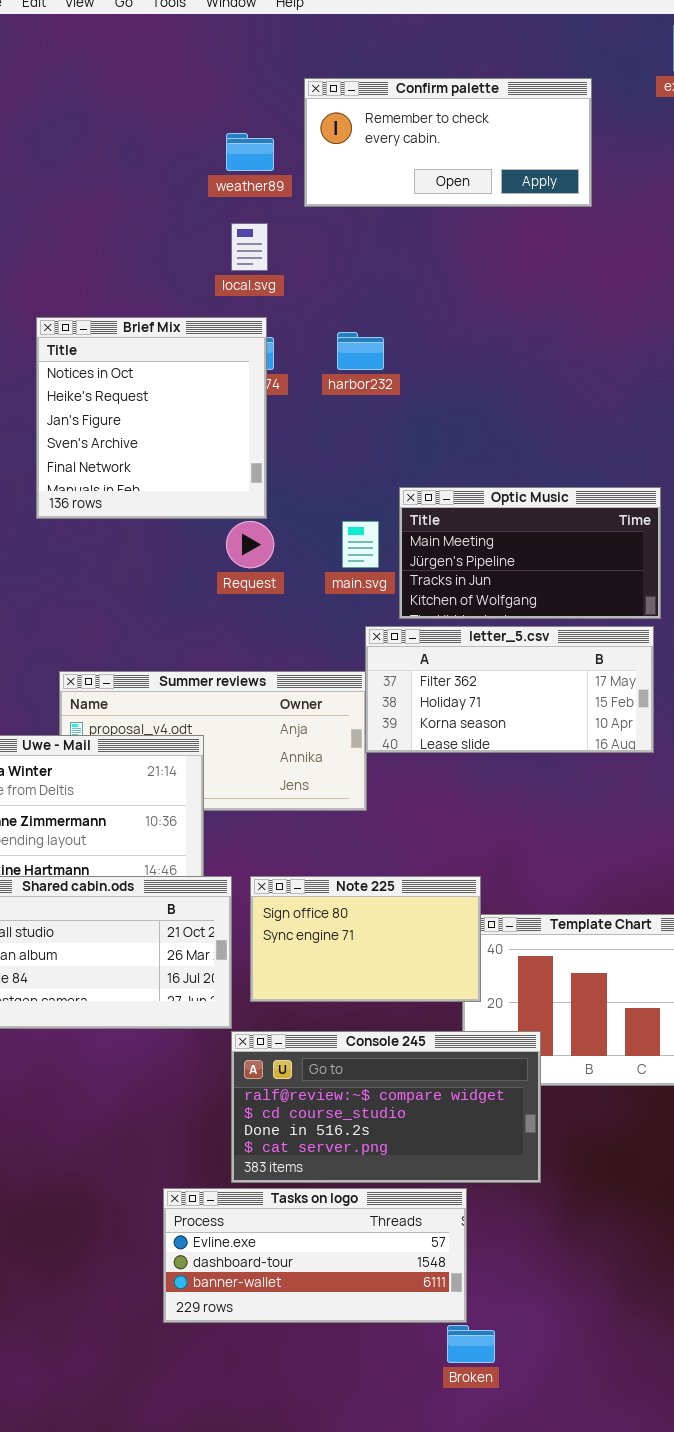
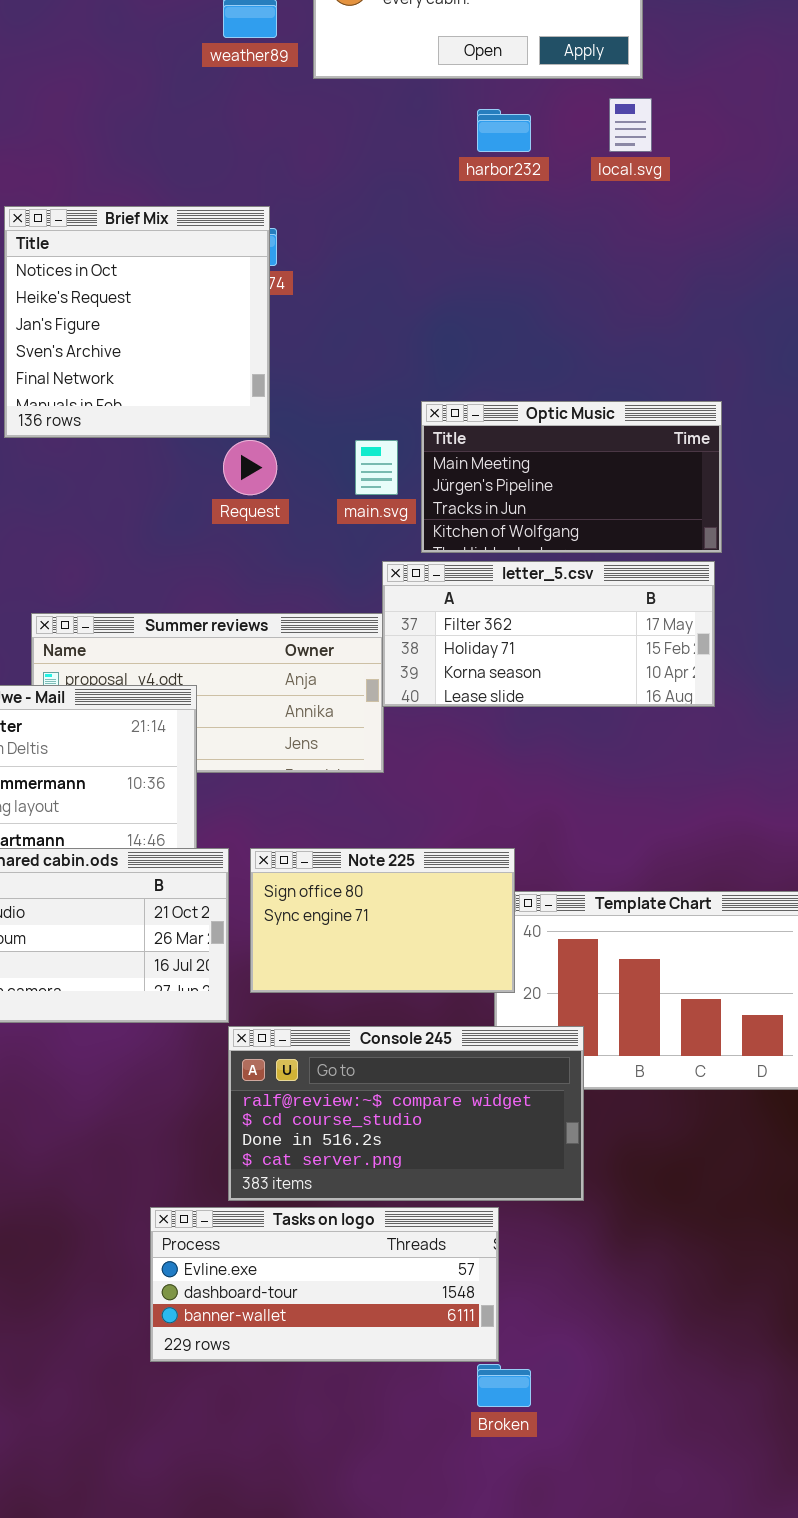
local.svg: [231,223,268,271] -> [609,98,652,152], moved
harbor232: [337,332,384,370] -> [477,109,531,152], moved

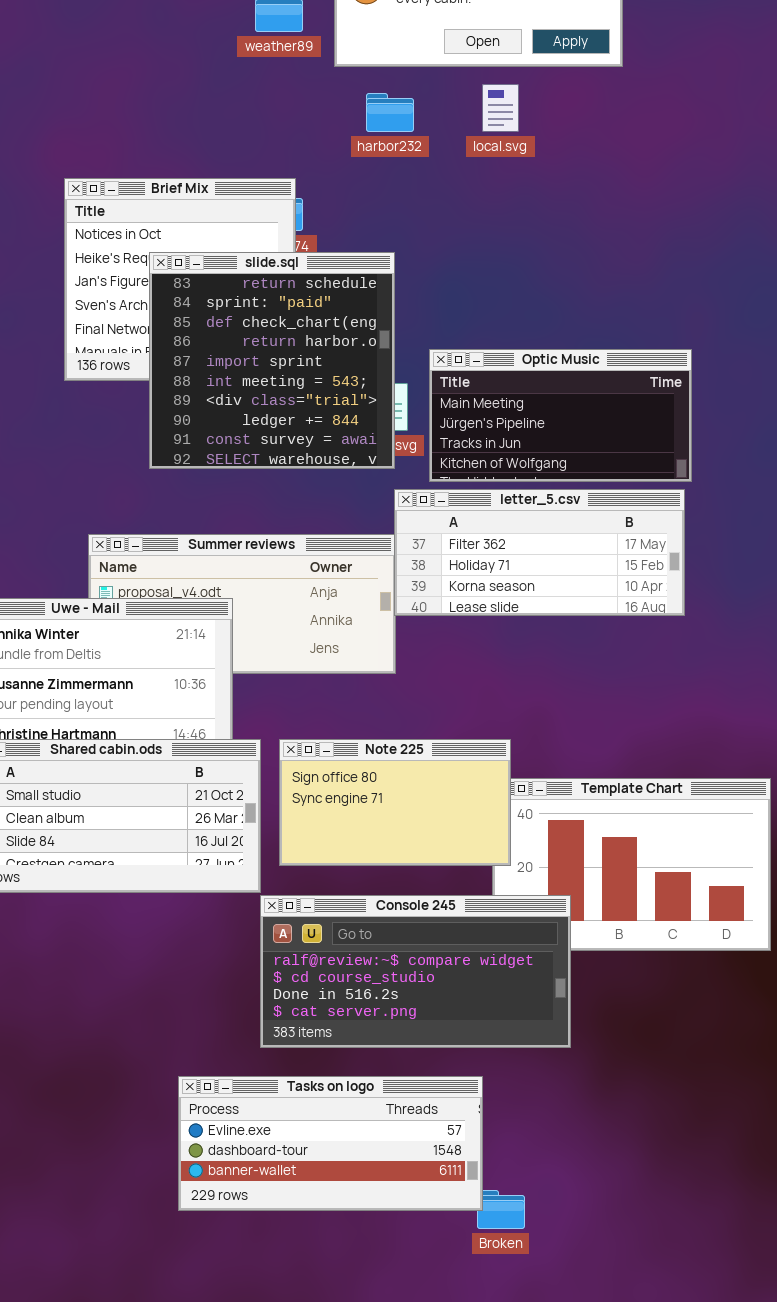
local.svg: [609,98,652,152] -> [482,84,519,132], moved
harbor232: [477,109,531,152] -> [366,93,414,132], moved
slide.sql: none -> [149,252,395,469], opened
Tasks on logo: [150,1207,499,1362] -> [178,1076,483,1211], moved

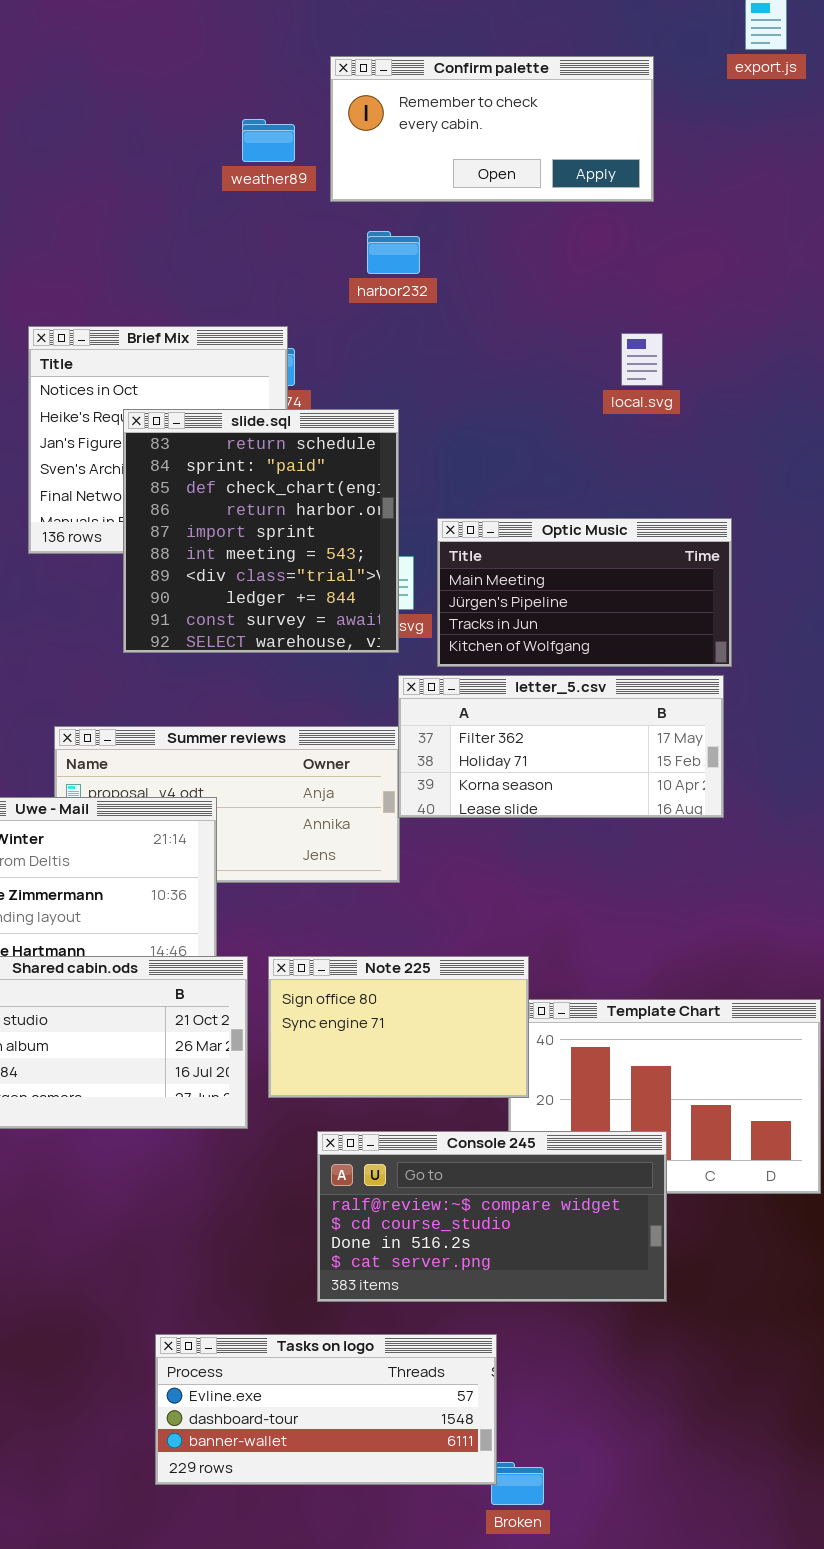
local.svg: [482,84,519,132] -> [621,333,663,386], moved
Console 245: [260,895,571,1048] -> [317,1131,667,1302], moved

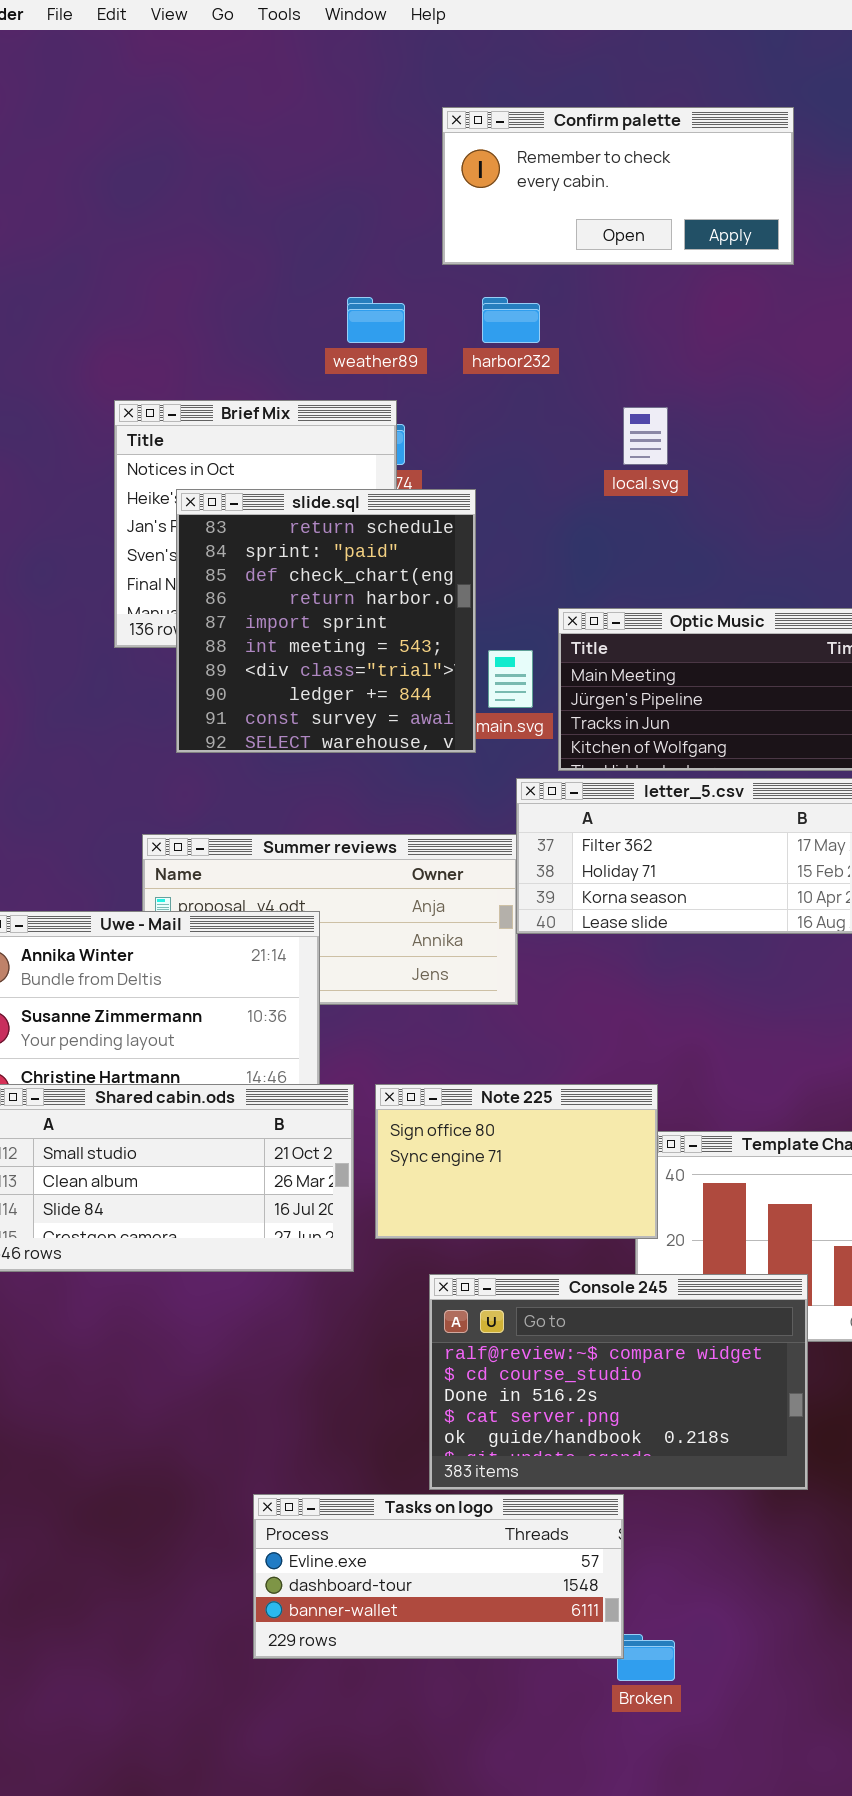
weather89: [242,119,295,162] -> [347,297,405,343], moved
local.svg: [621,333,663,386] -> [623,407,668,465], moved
slide.sql: [123,409,399,653] -> [176,489,476,753], moved
Console 245: [317,1131,667,1302] -> [429,1274,808,1490], resized

